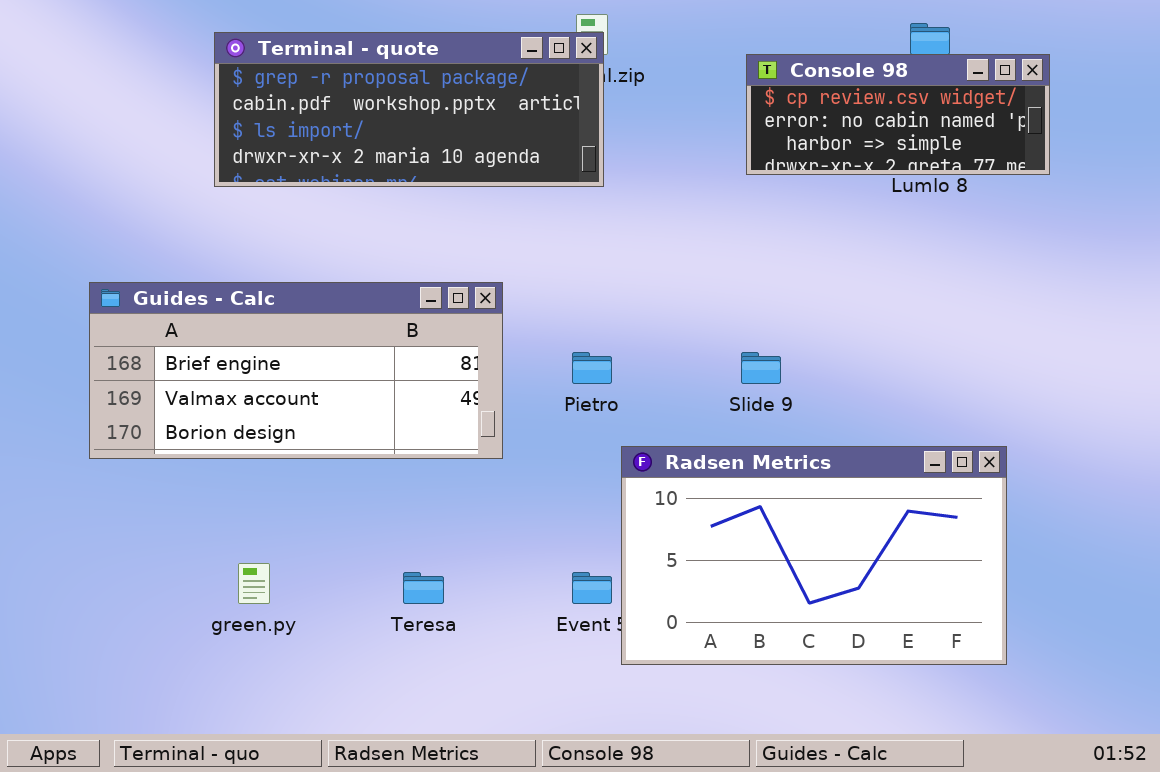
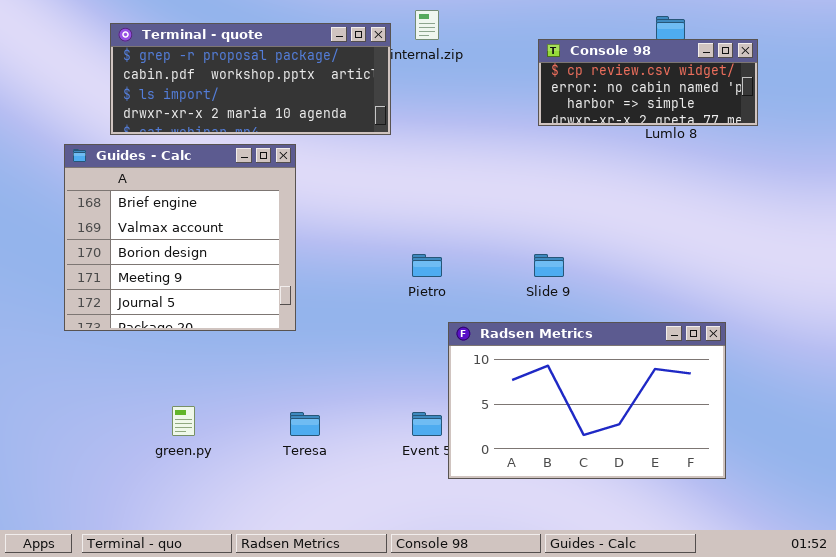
Terminal - quote: [214,32,604,187] -> [110,23,391,135], moved
Guides - Calc: [89,282,503,459] -> [64,144,296,331], resized

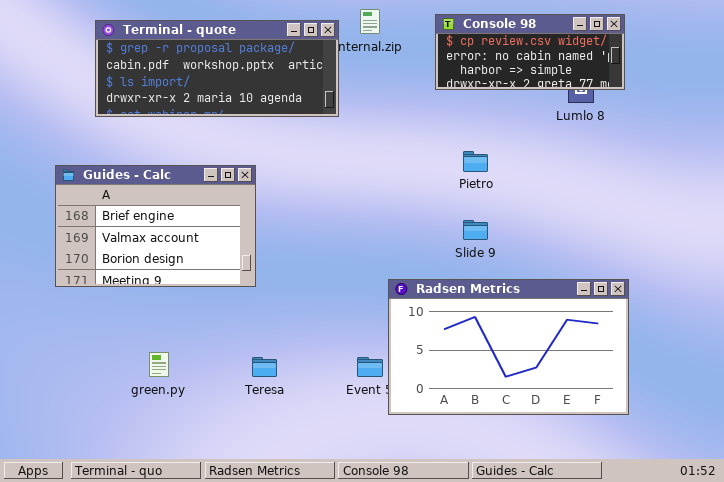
Console 98: [538,39,758,126] -> [435,14,625,90], moved
Guides - Calc: [64,144,296,331] -> [55,165,256,287], resized
Pietro: [412,254,442,277] -> [463,151,488,172], moved

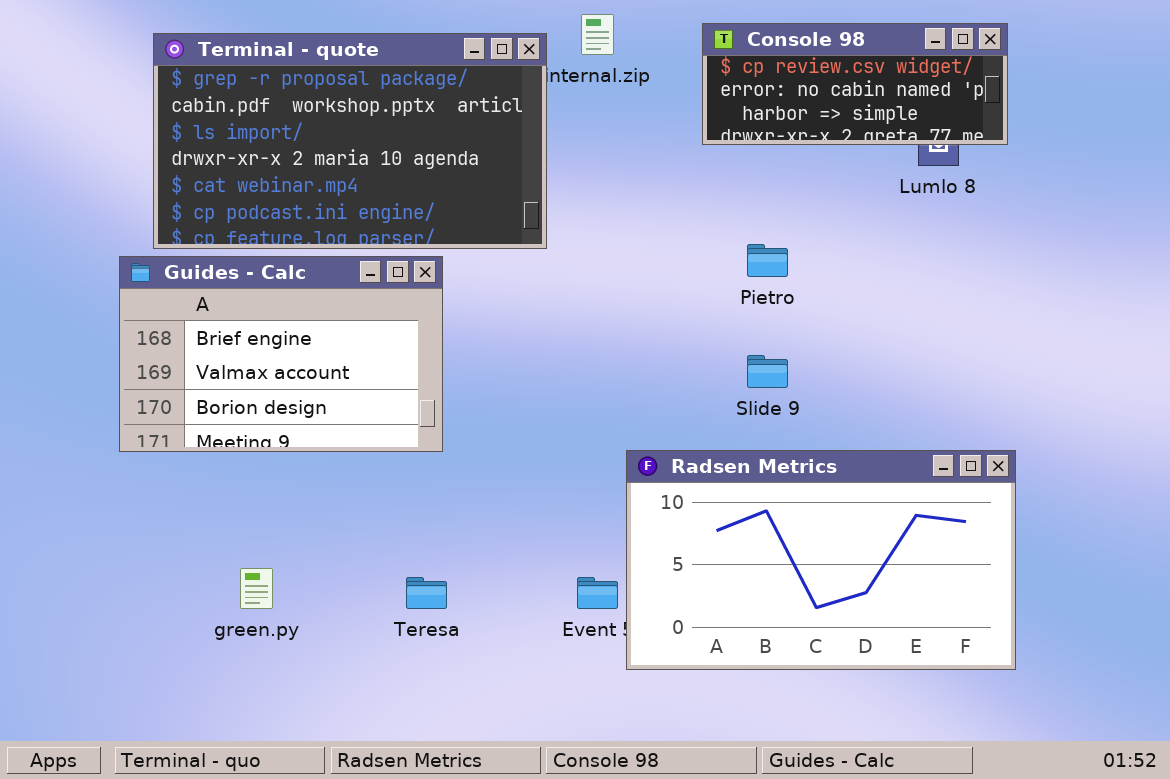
Terminal - quote: [95,20,339,117] -> [153,33,547,249], resized
Guides - Calc: [55,165,256,287] -> [119,256,443,452], moved

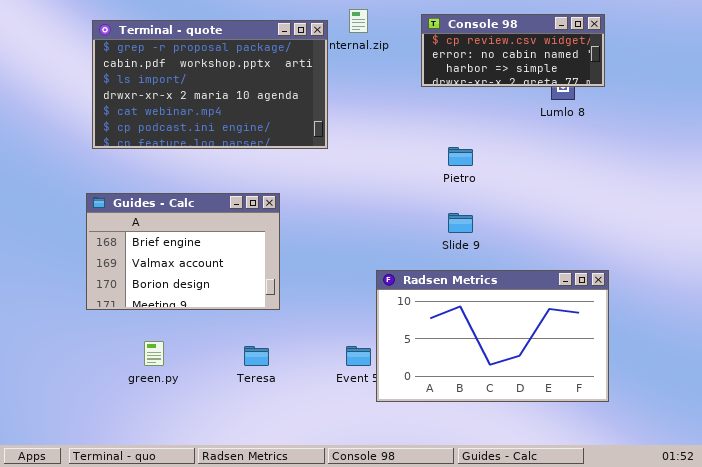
Guides - Calc: [119,256,443,452] -> [86,193,280,310], moved

